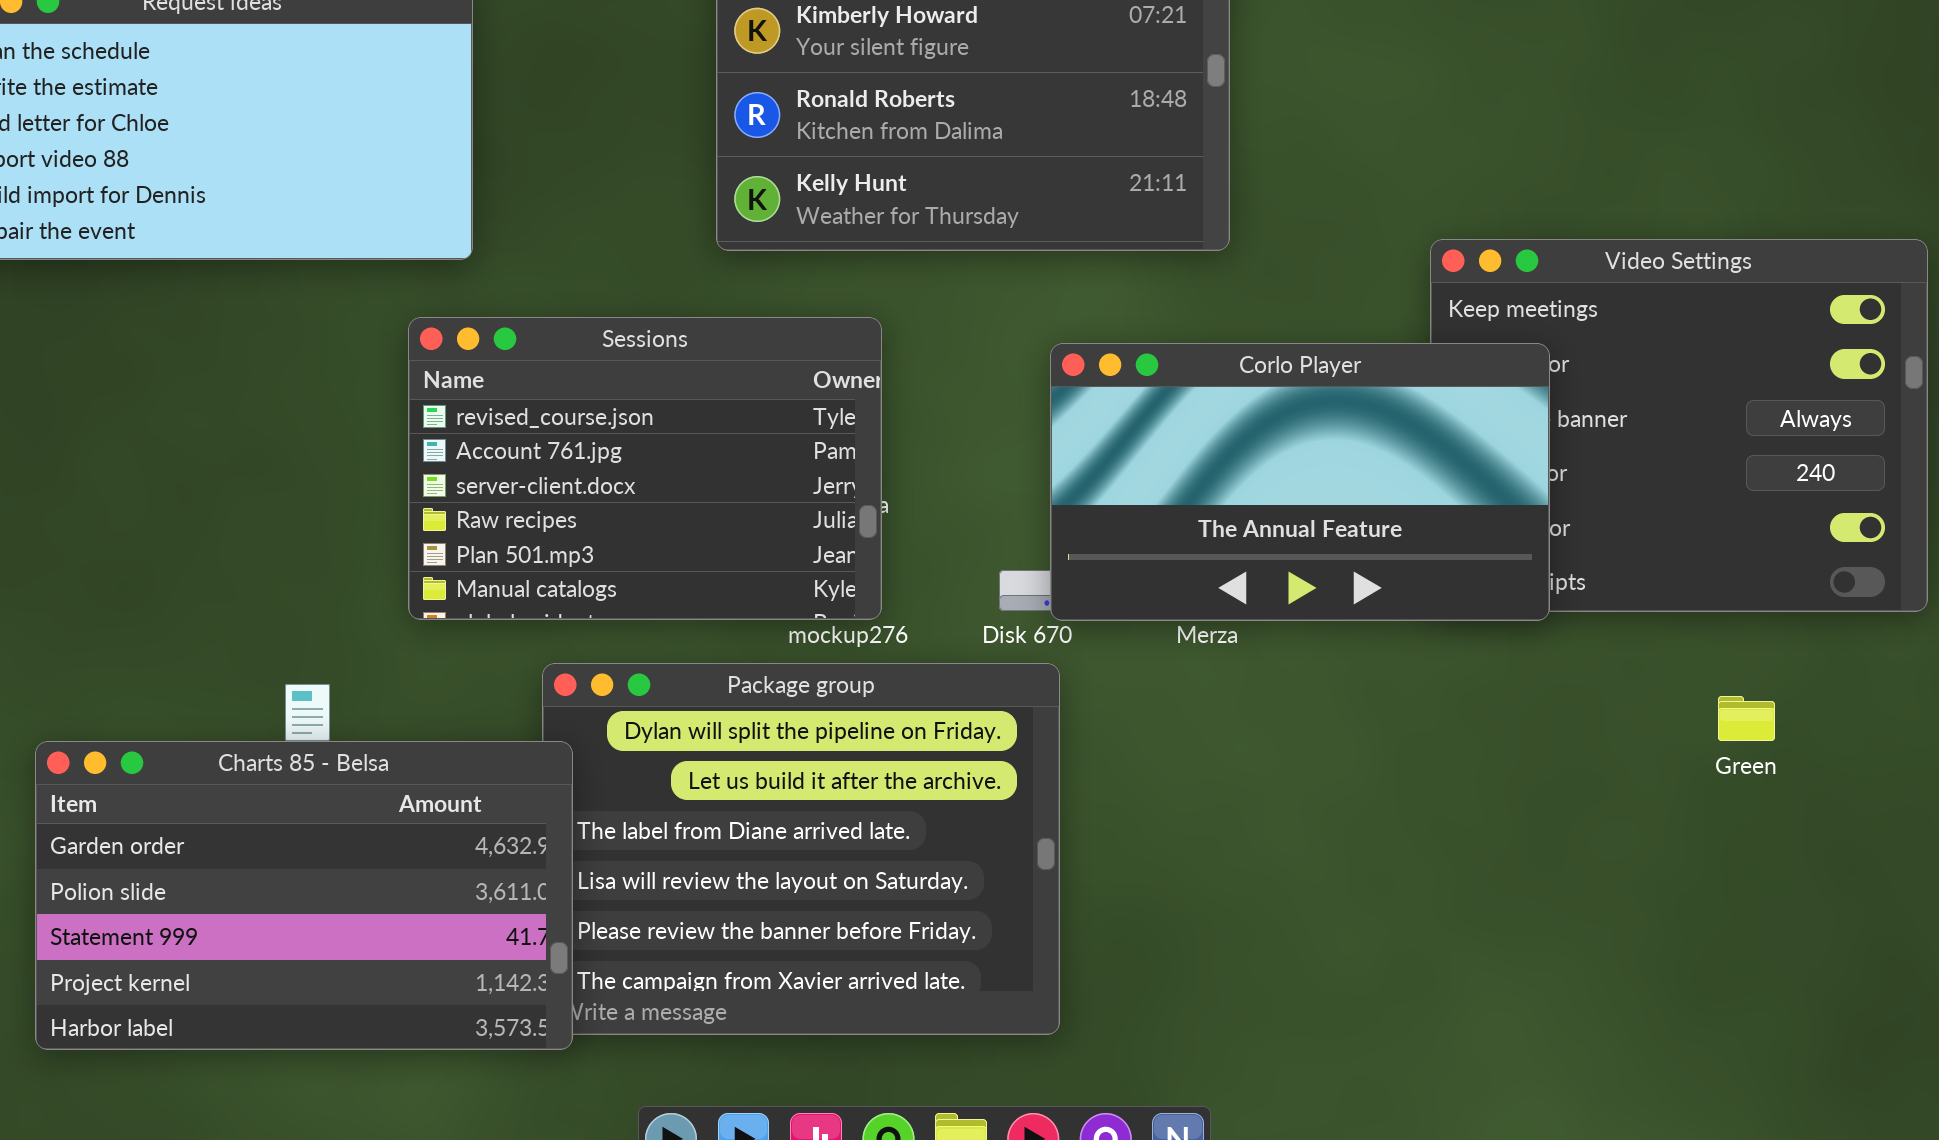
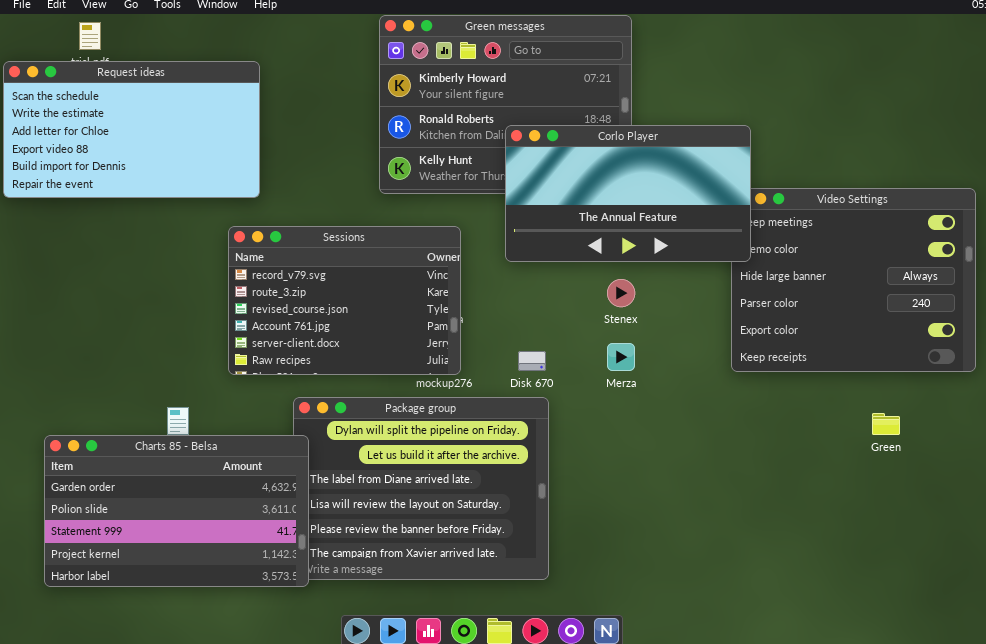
Sessions: [408,317,882,620] -> [228,226,461,375], scrolled up 2 rows
Corlo Player: [1050,343,1550,621] -> [505,125,751,262], moved

